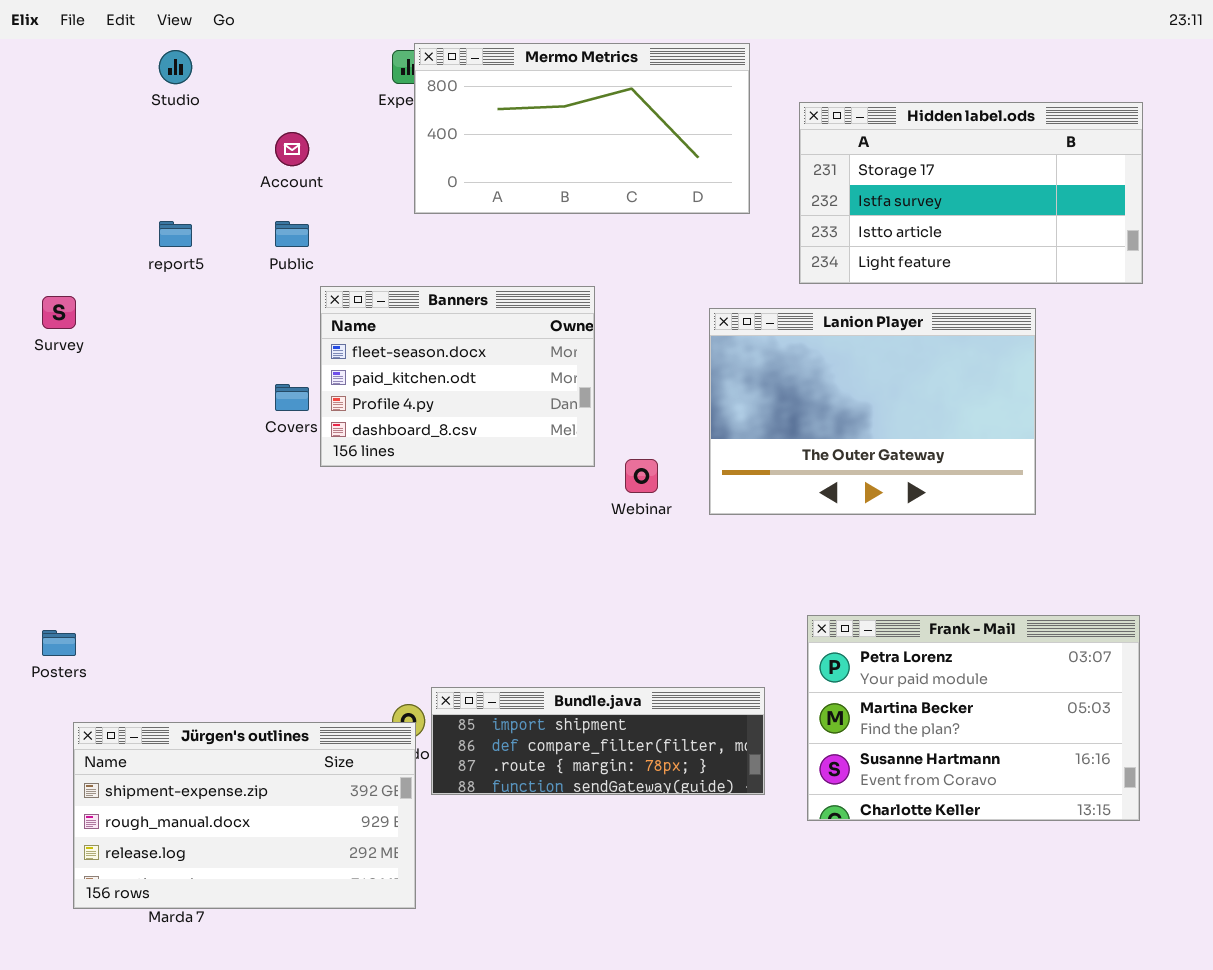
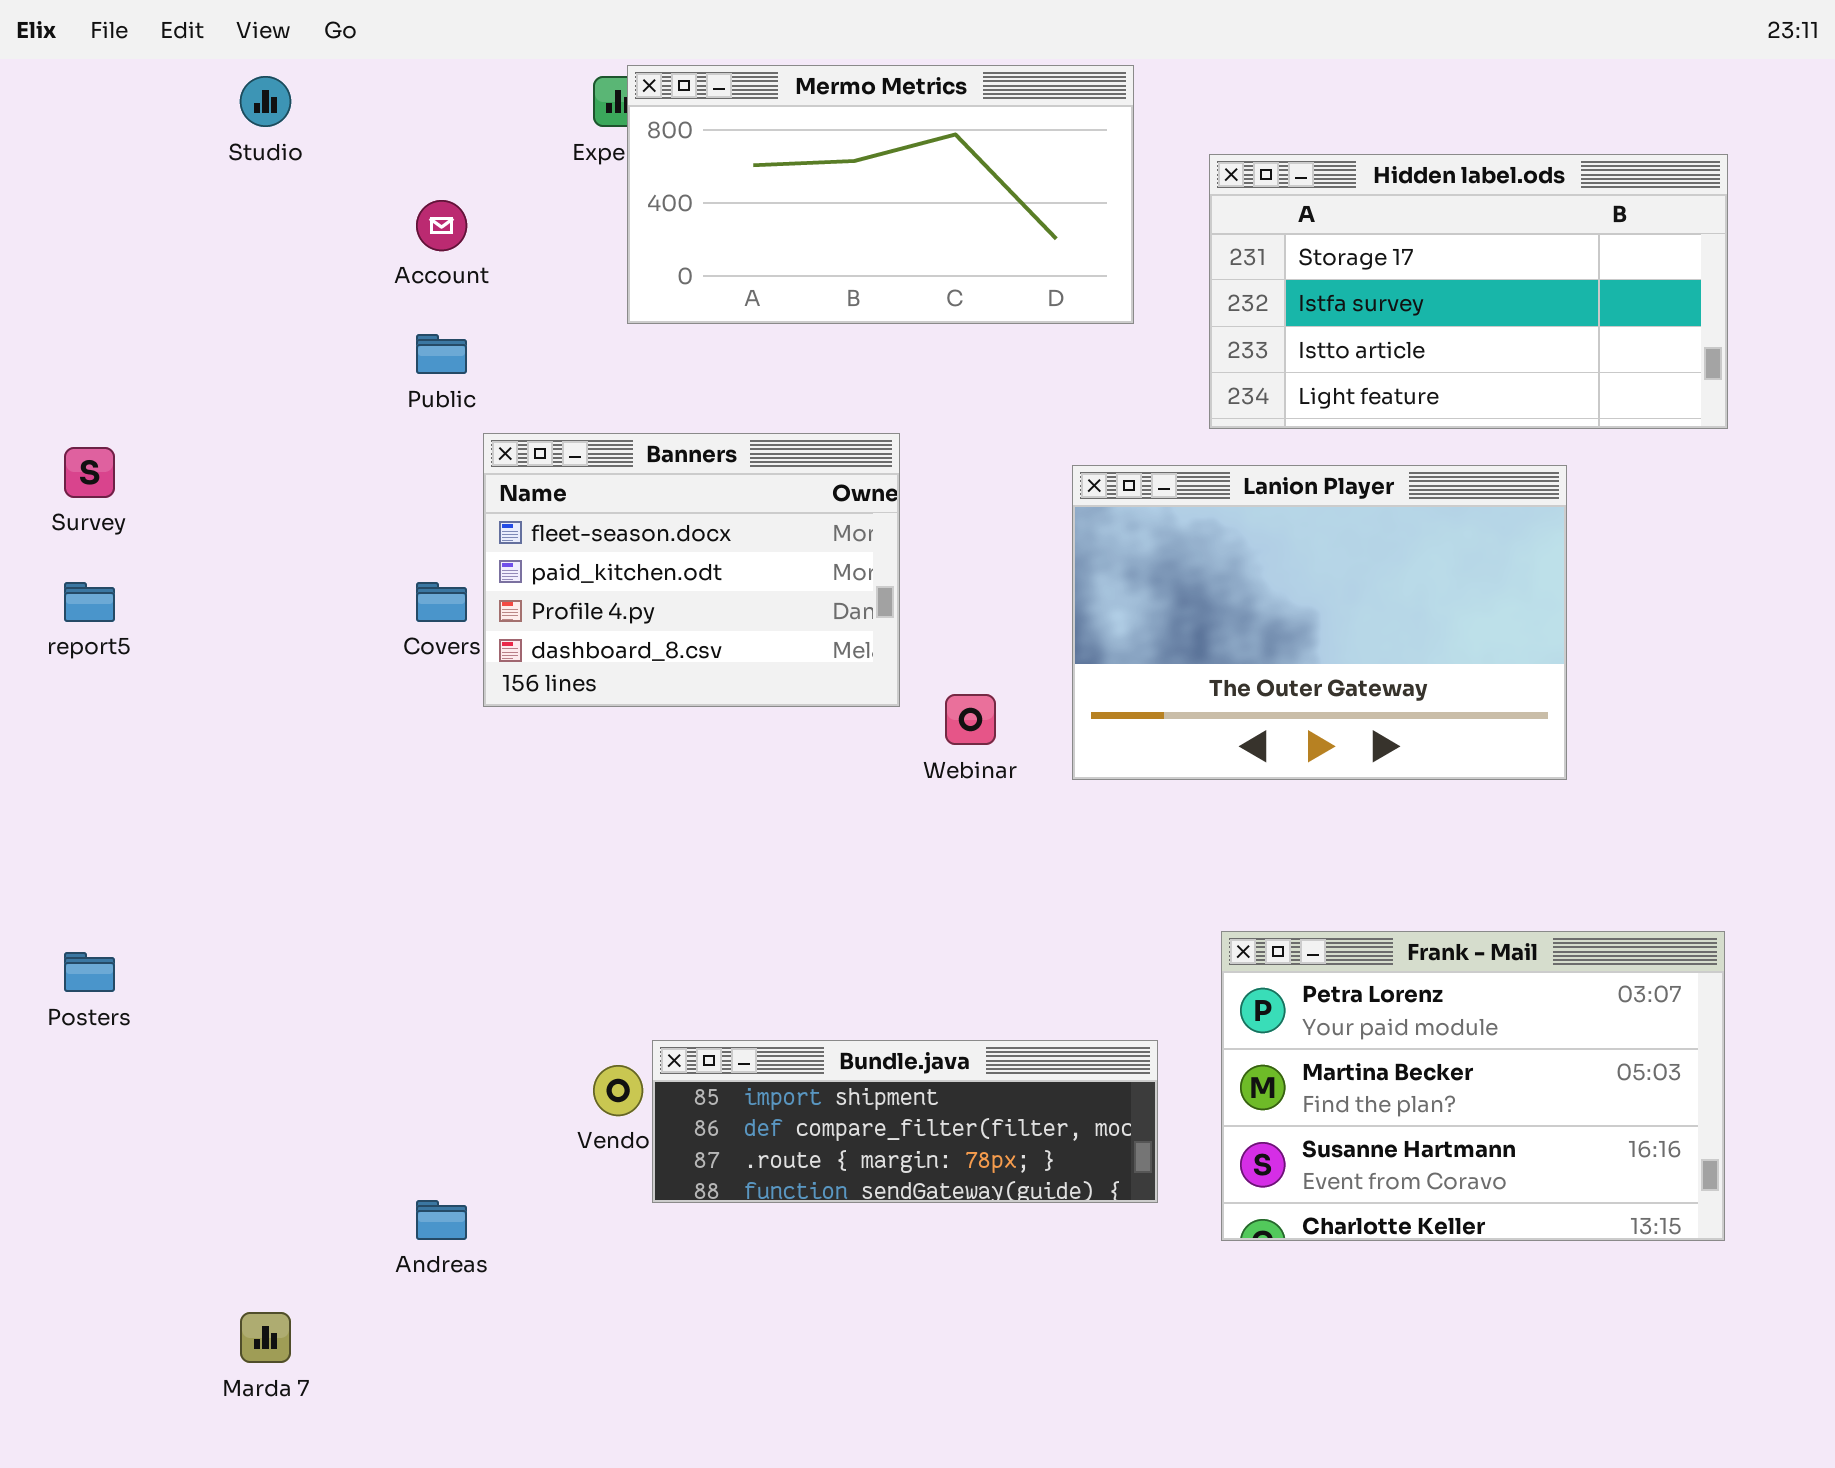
report5: [159,221,192,247] -> [64,582,115,622], moved
Jürgen's outlines: [73,722,416,909] -> none, closed

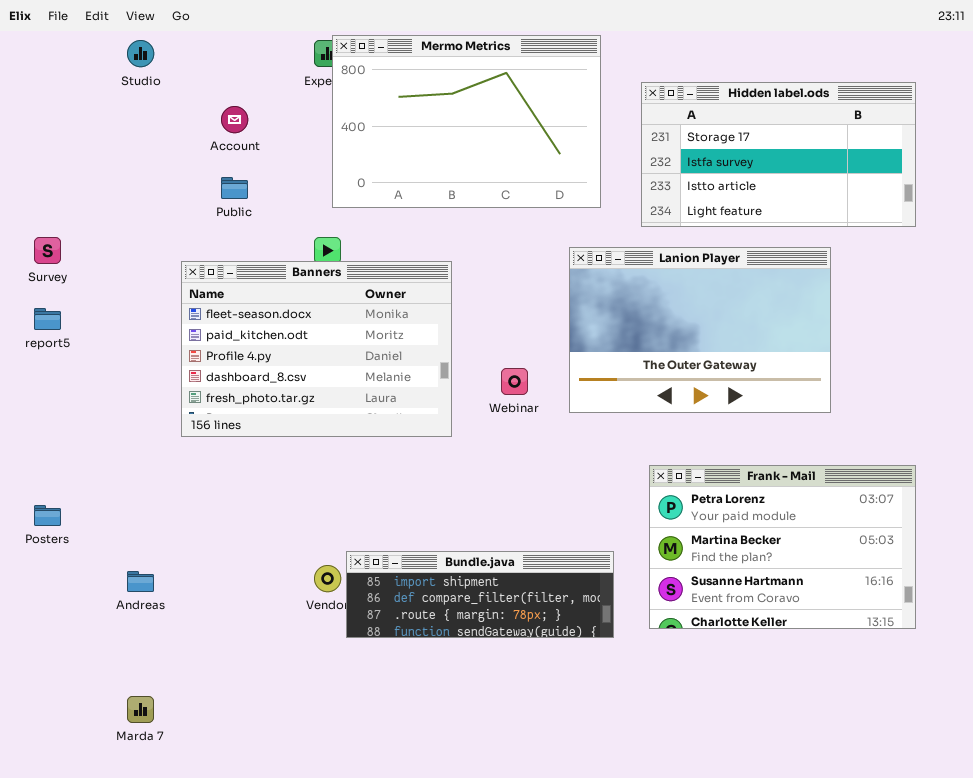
Mermo Metrics: [627,65,1134,324] -> [332,35,601,208], resized
Banners: [483,433,900,707] -> [181,261,452,437], moved, resized
Frank - Mail: [1221,931,1725,1241] -> [649,465,916,629], moved
Andreas: [416,1200,467,1240] -> [127,571,154,592], moved

